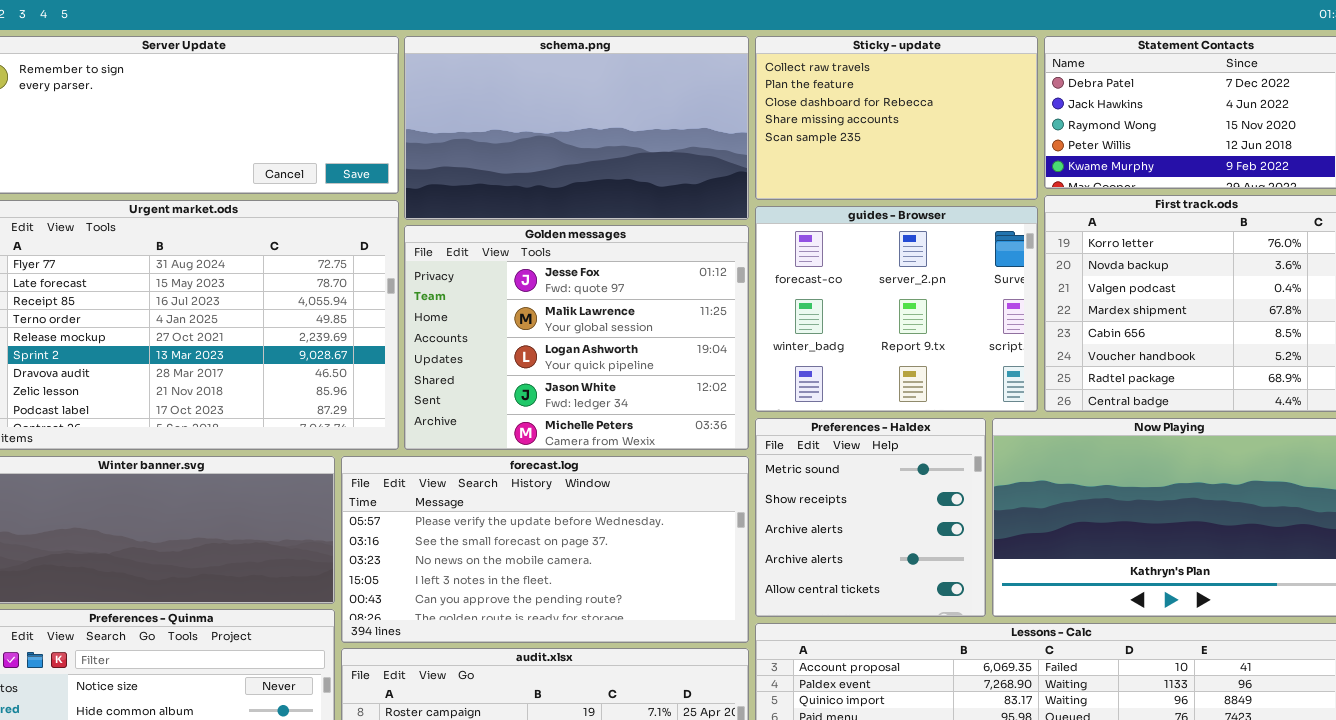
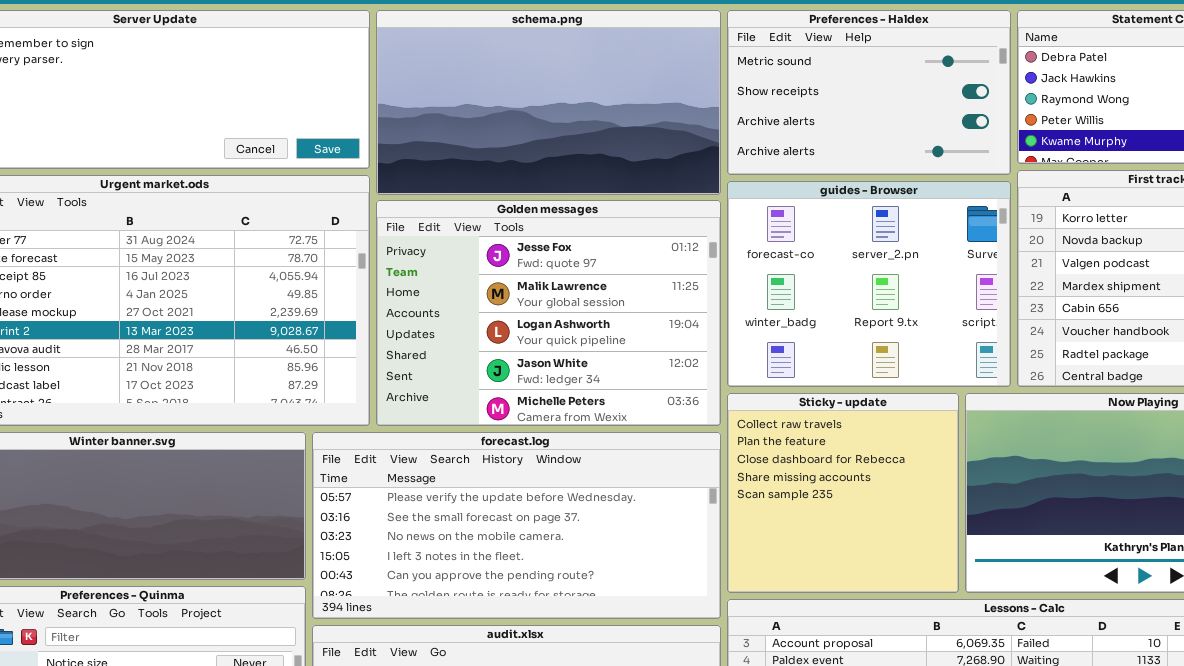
Sticky - update: [755,36,1038,200] -> [727,393,959,593], moved, resized
Preferences - Haldex: [755,418,986,617] -> [727,10,1011,175], moved, resized

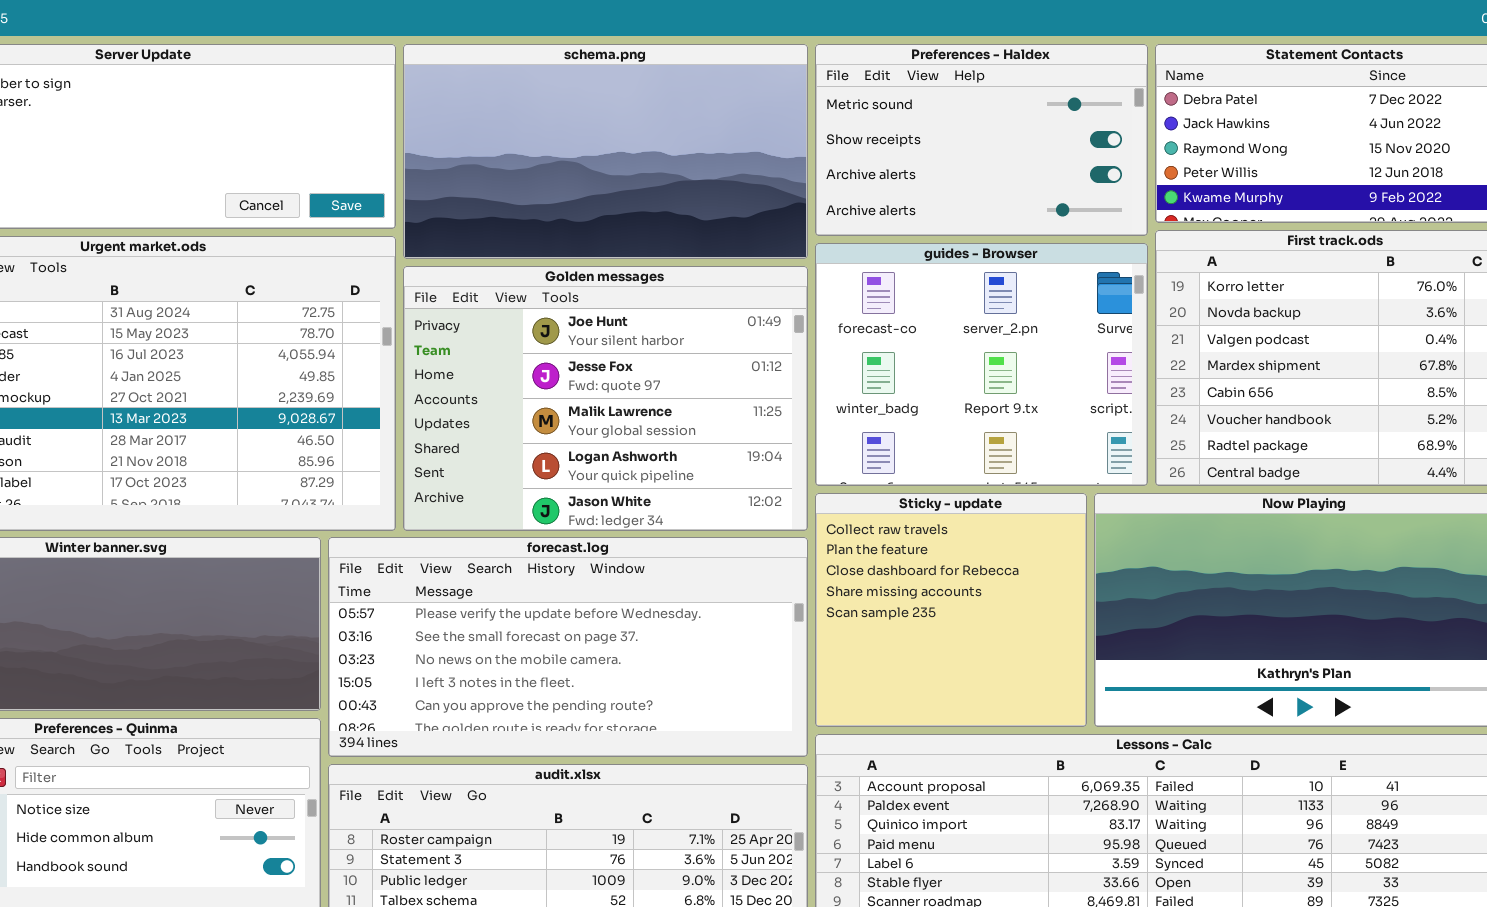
Golden messages: [376,200,721,426] -> [403,266,808,531], scrolled up 1 row

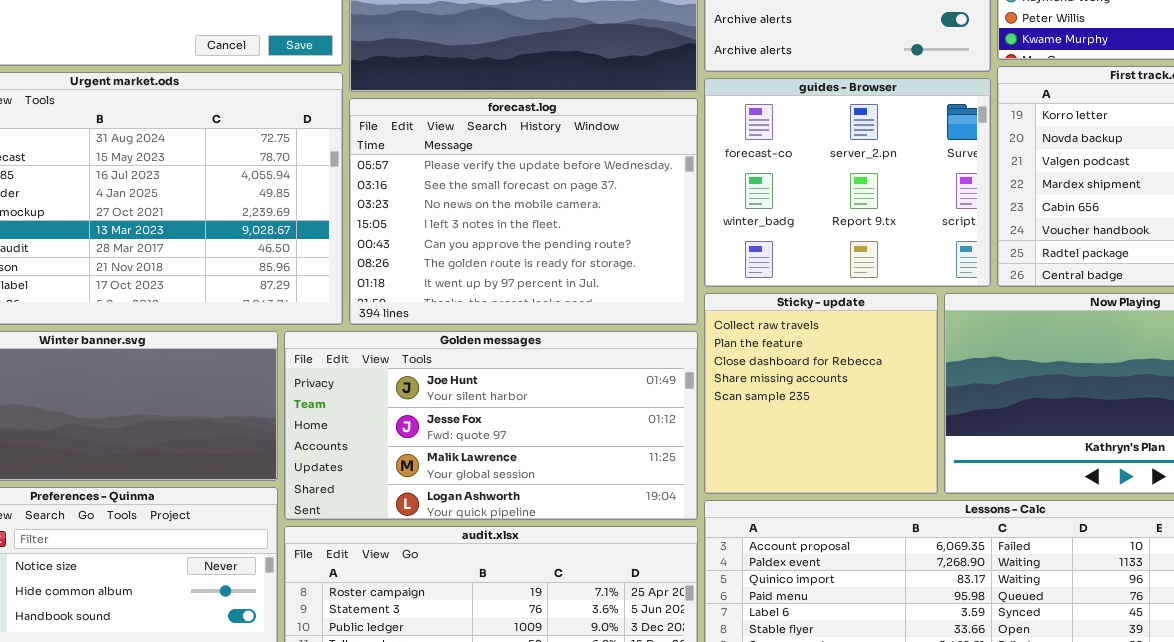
Golden messages: [403,266,808,531] -> [284,331,698,520], moved, resized
forecast.log: [328,537,808,757] -> [349,98,698,325], moved, resized

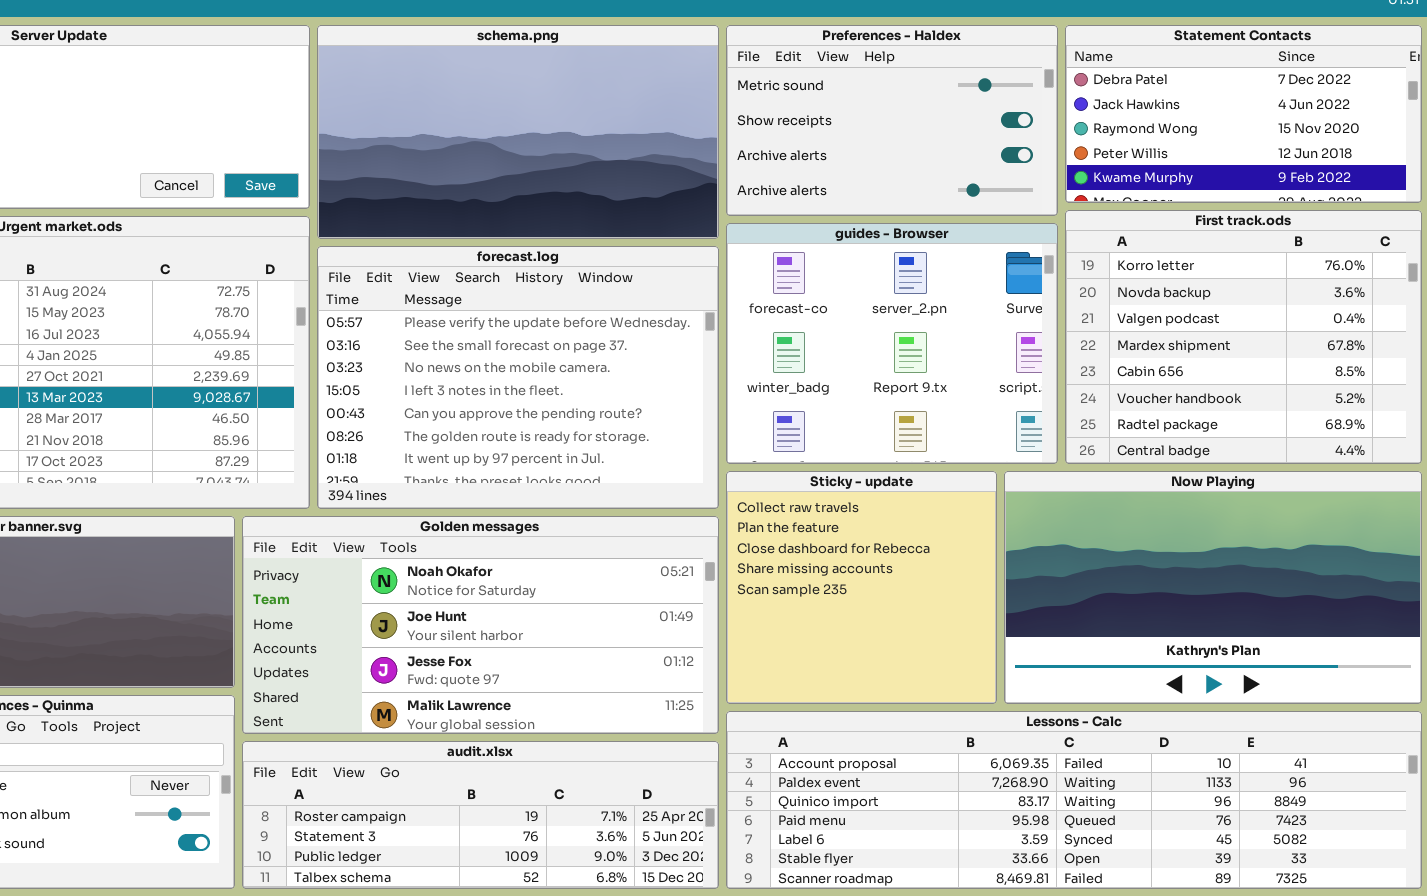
Golden messages: [284,331,698,520] -> [242,516,719,734], scrolled up 1 row

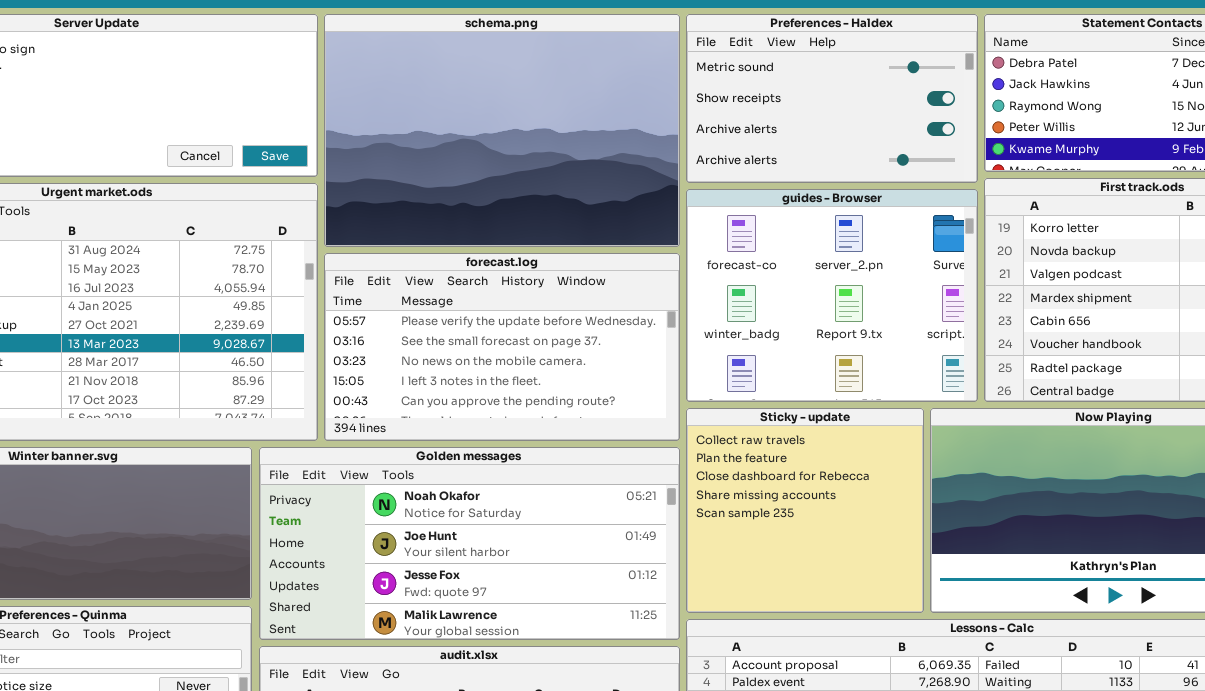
schema.png: [317,25,719,239] -> [324,14,680,247], resized
forecast.log: [317,246,719,509] -> [324,253,680,441], resized

